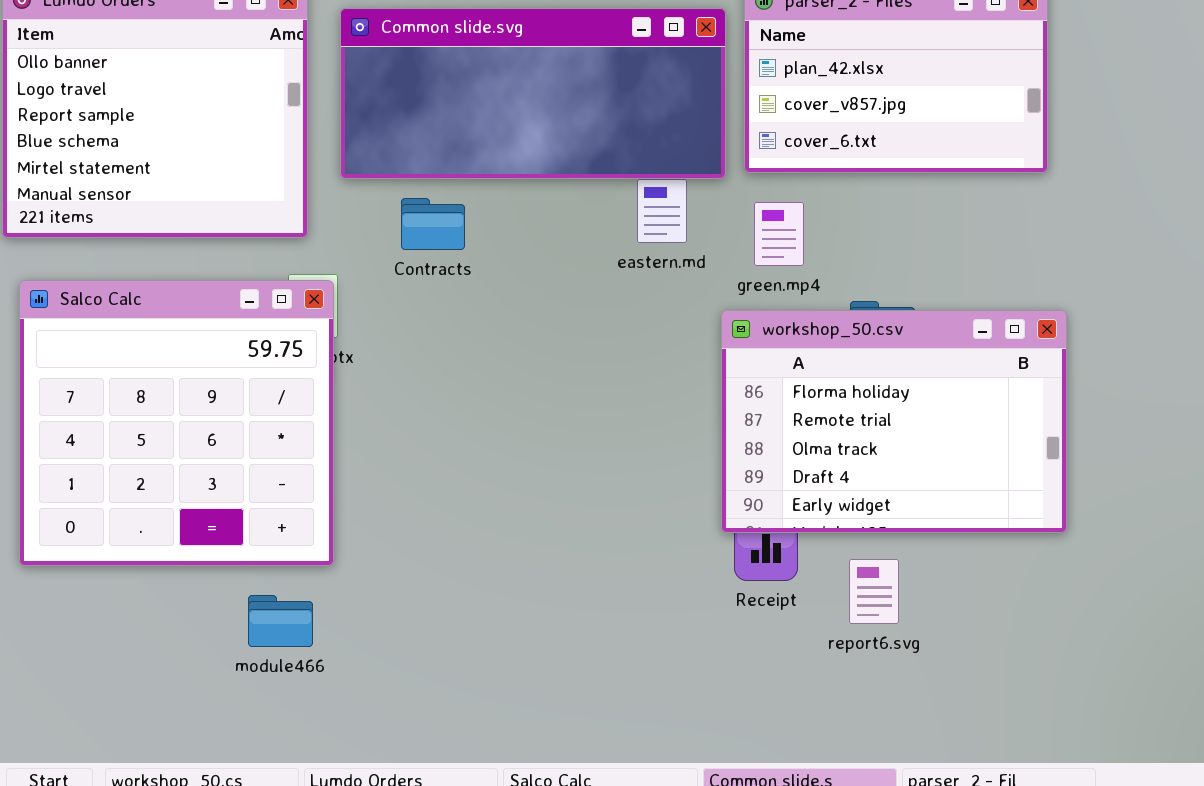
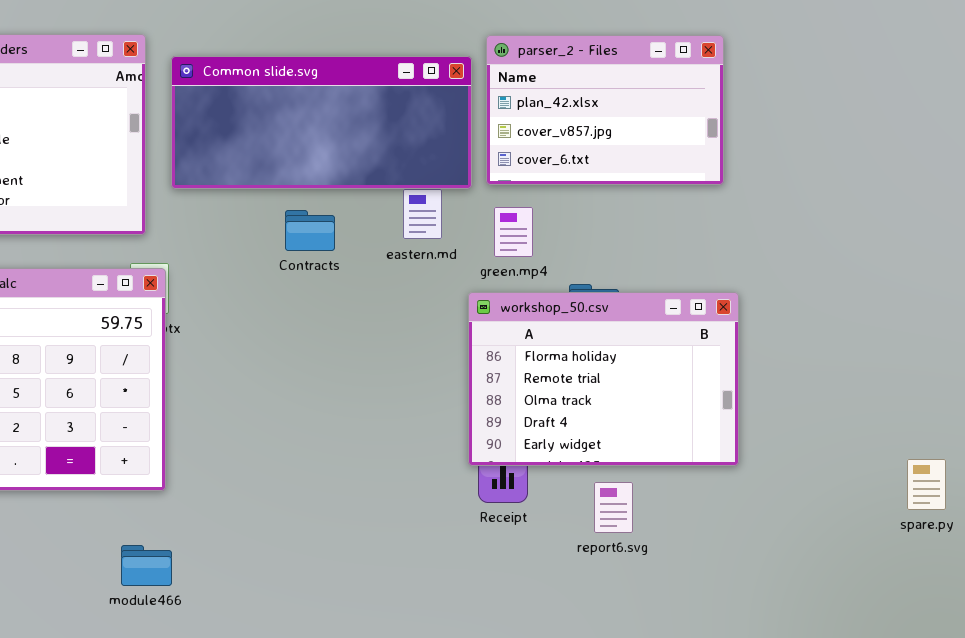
Contracts: [401,198,465,250] -> [285,210,335,251], moved
report6.svg: [849,559,899,624] -> [594,482,633,533], moved
module466: [248,595,313,647] -> [121,545,172,586], moved

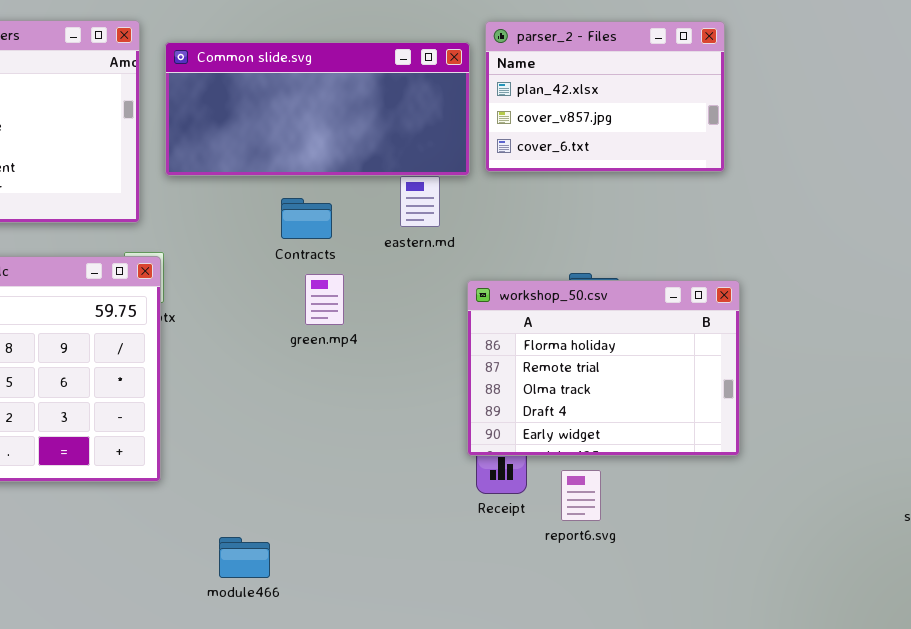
green.mp4: [494,207,533,257] -> [305,274,344,325], moved
report6.svg: [594,482,633,533] -> [561,470,601,521], moved
module466: [121,545,172,586] -> [219,537,270,578], moved

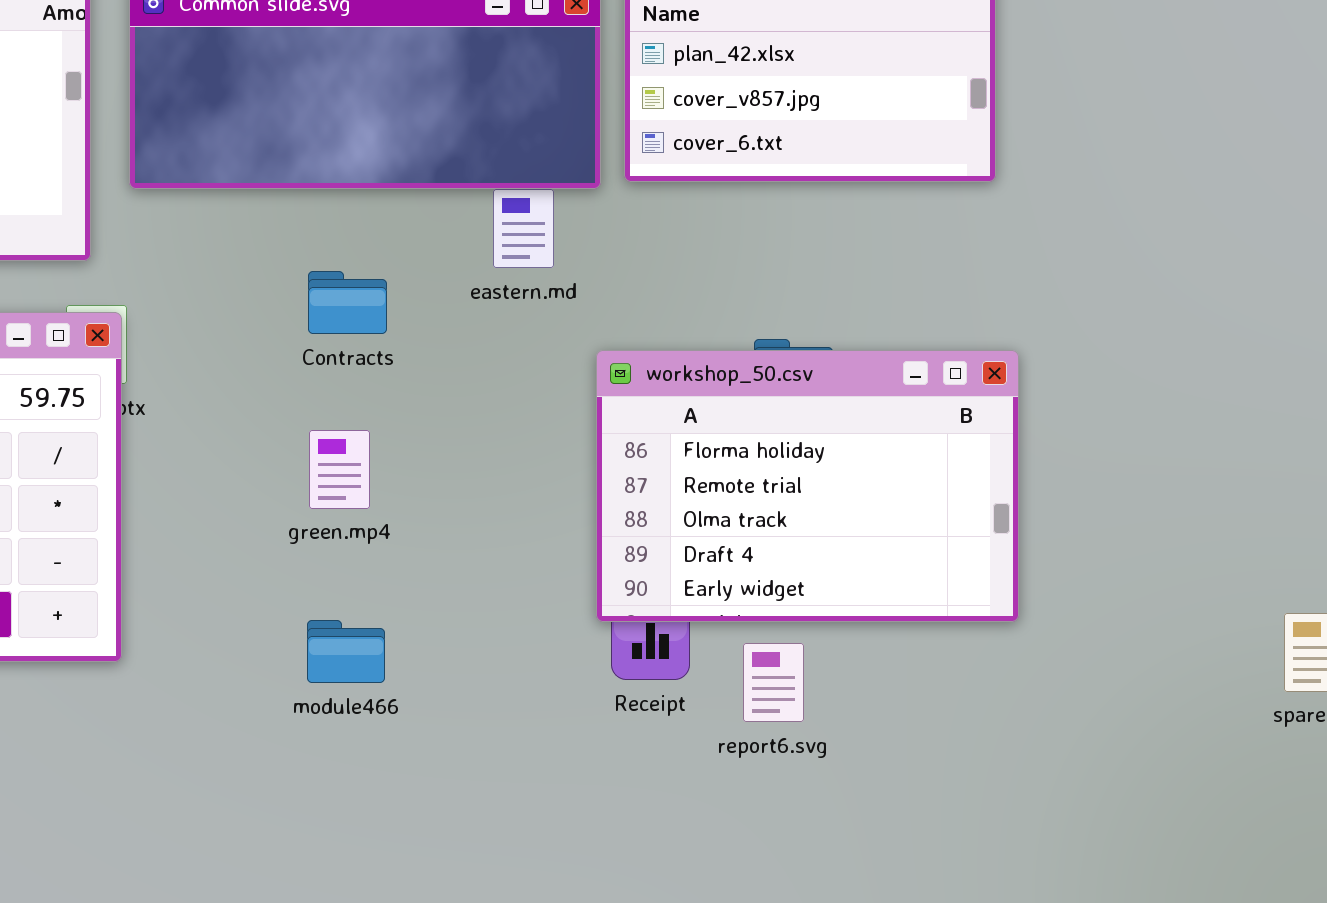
Contracts: [281,198,332,239] -> [308,271,387,334], moved
green.mp4: [305,274,344,325] -> [309,430,370,509], moved
module466: [219,537,270,578] -> [307,620,385,683], moved

